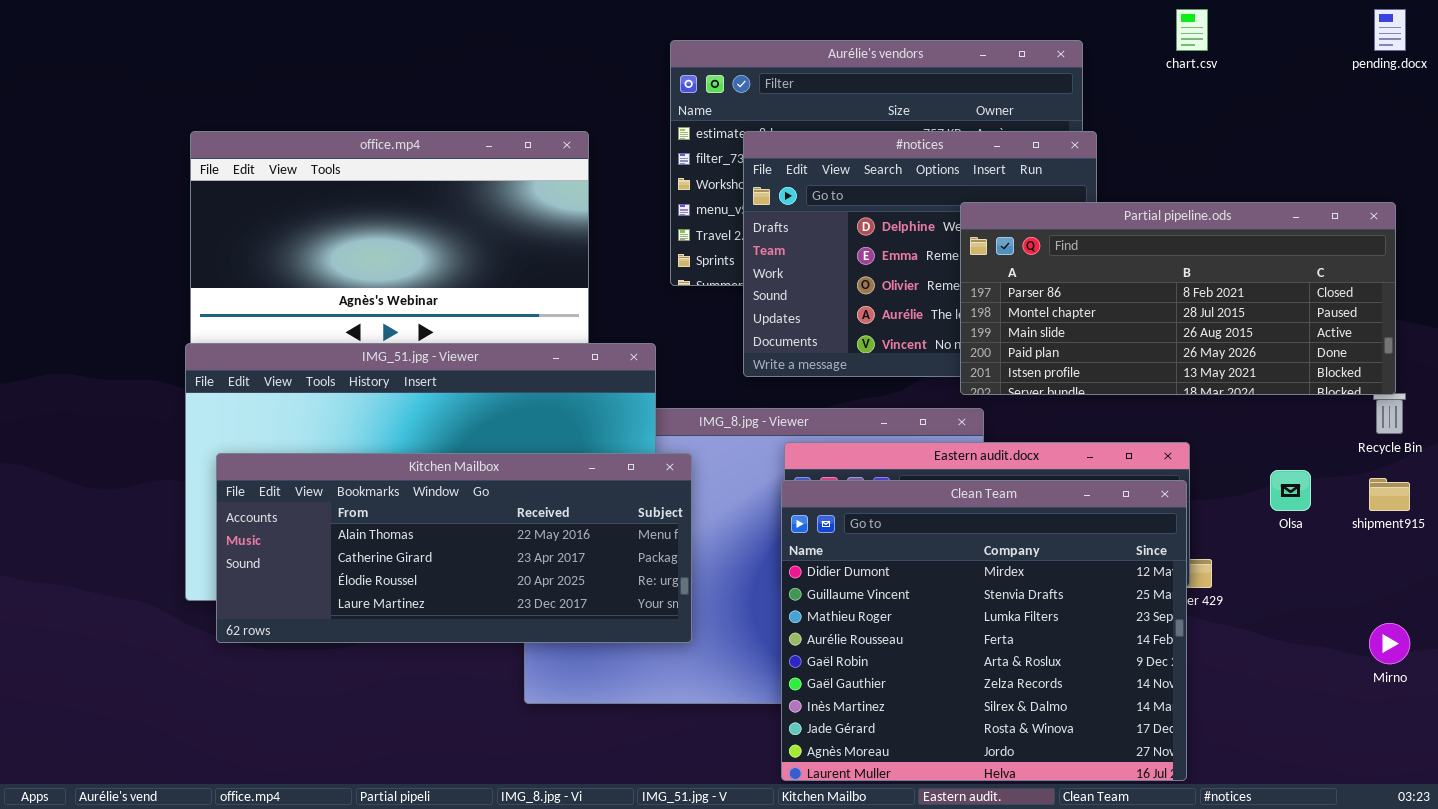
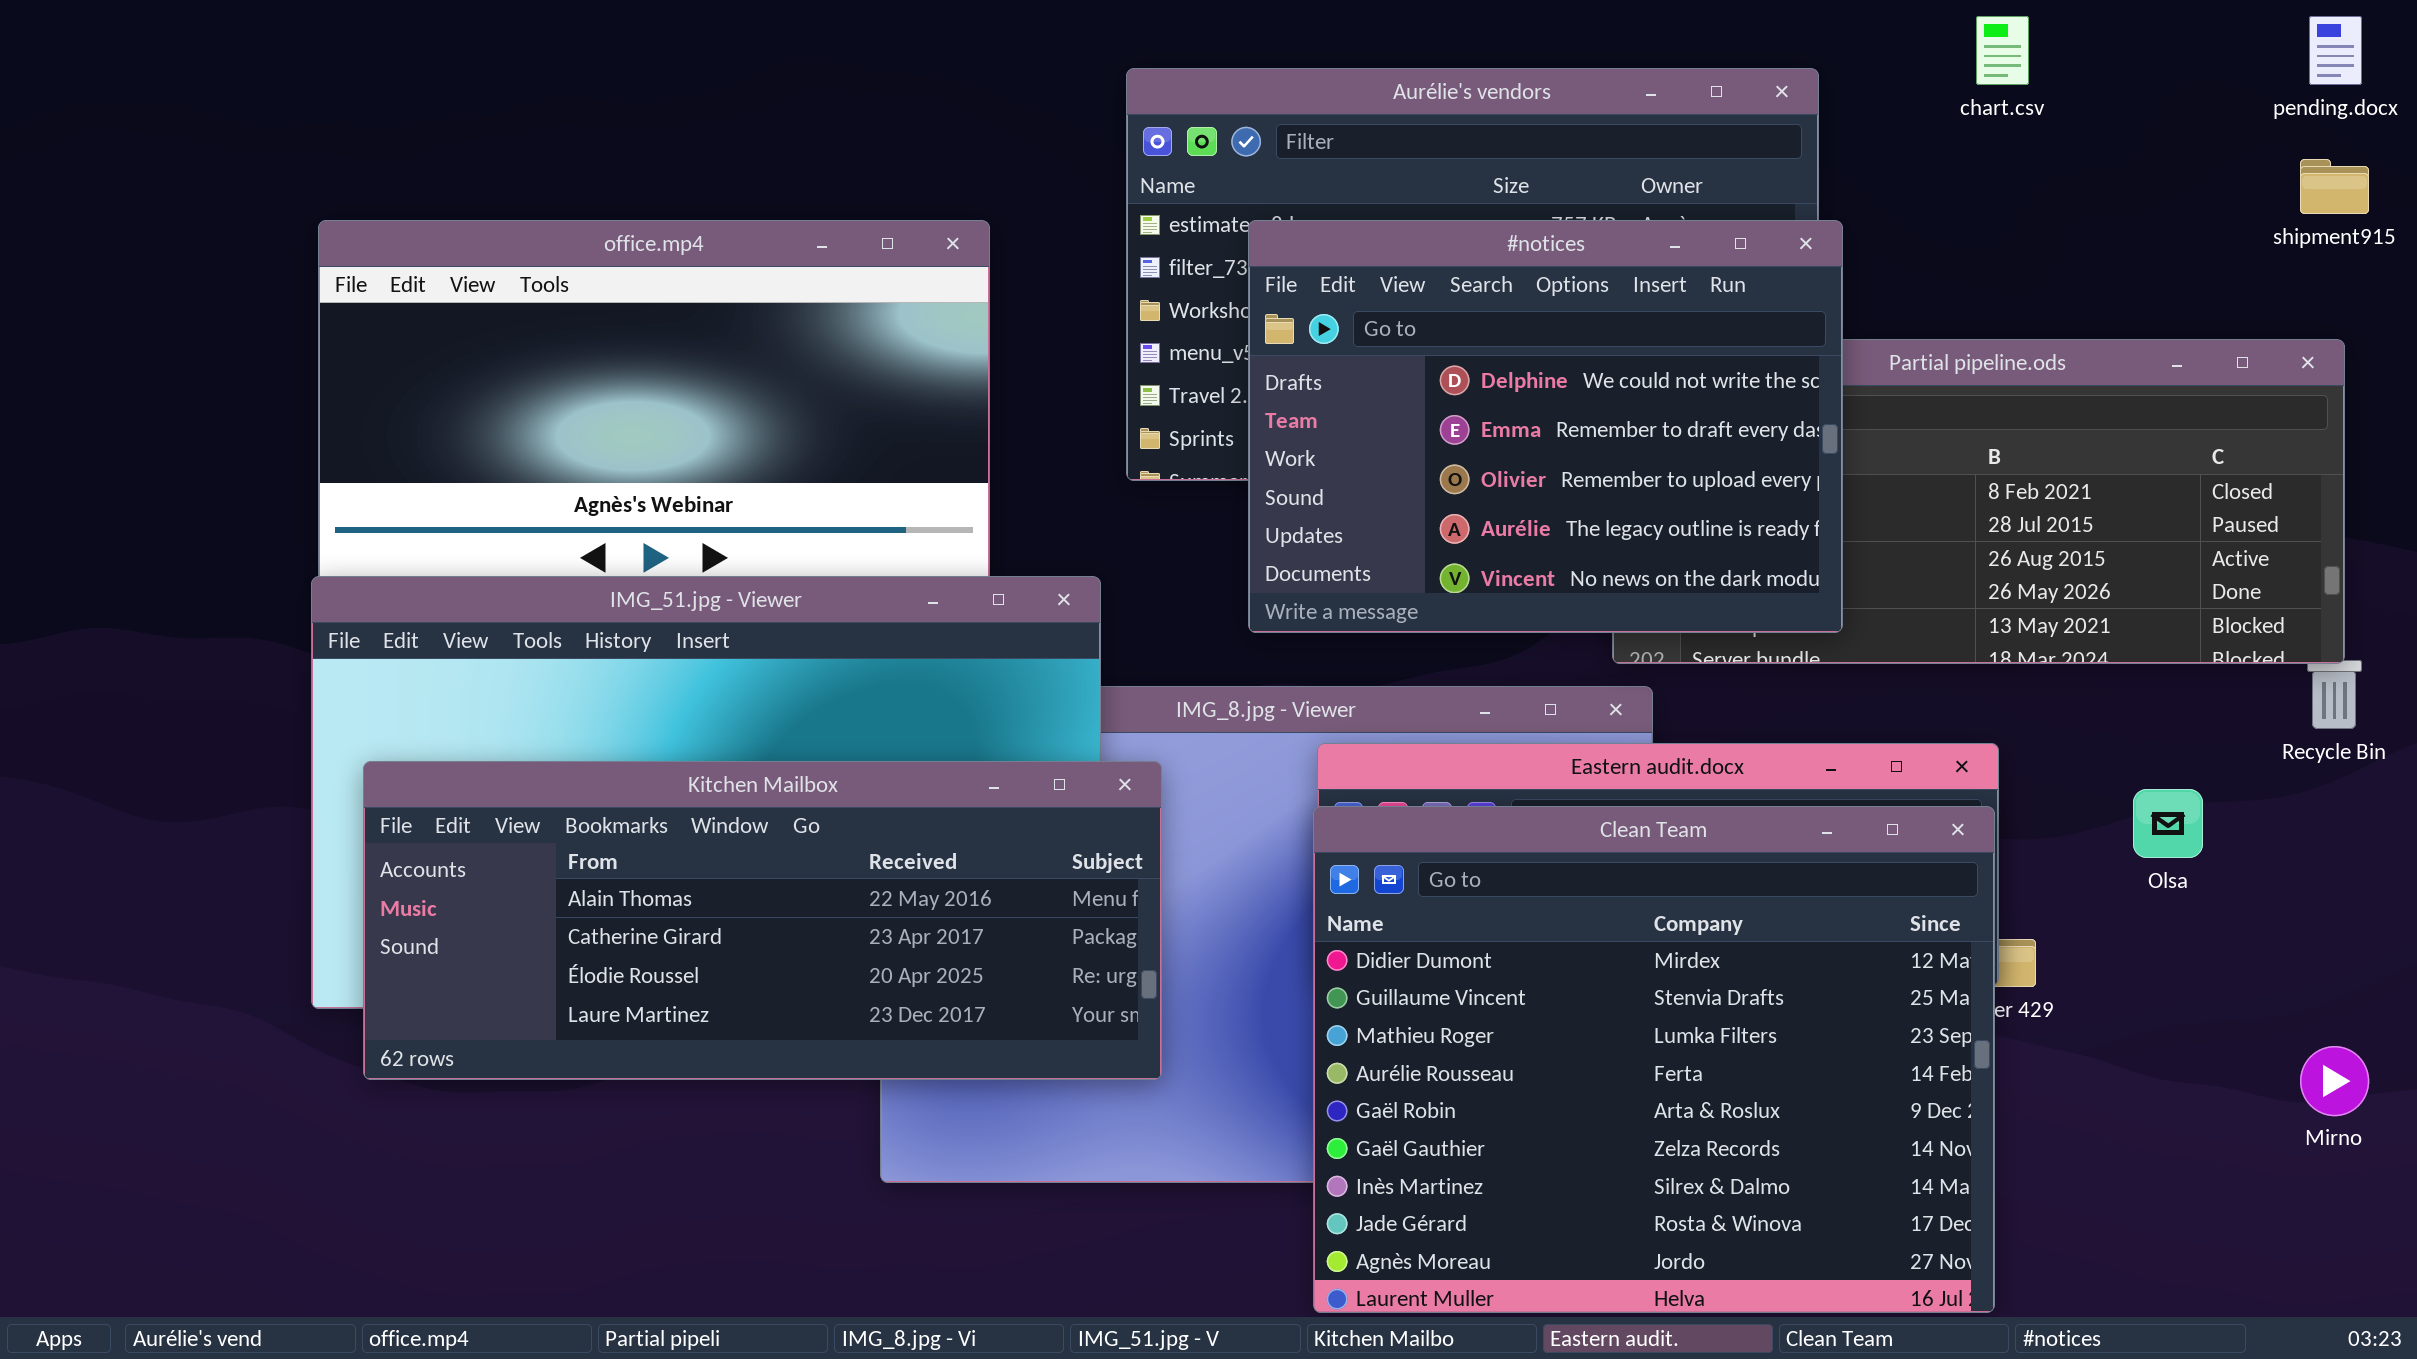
#notices: [743,131,1097,377] -> [1248,220,1843,633], raised
shipment915: [1369,478,1410,511] -> [2300,159,2369,214], moved

